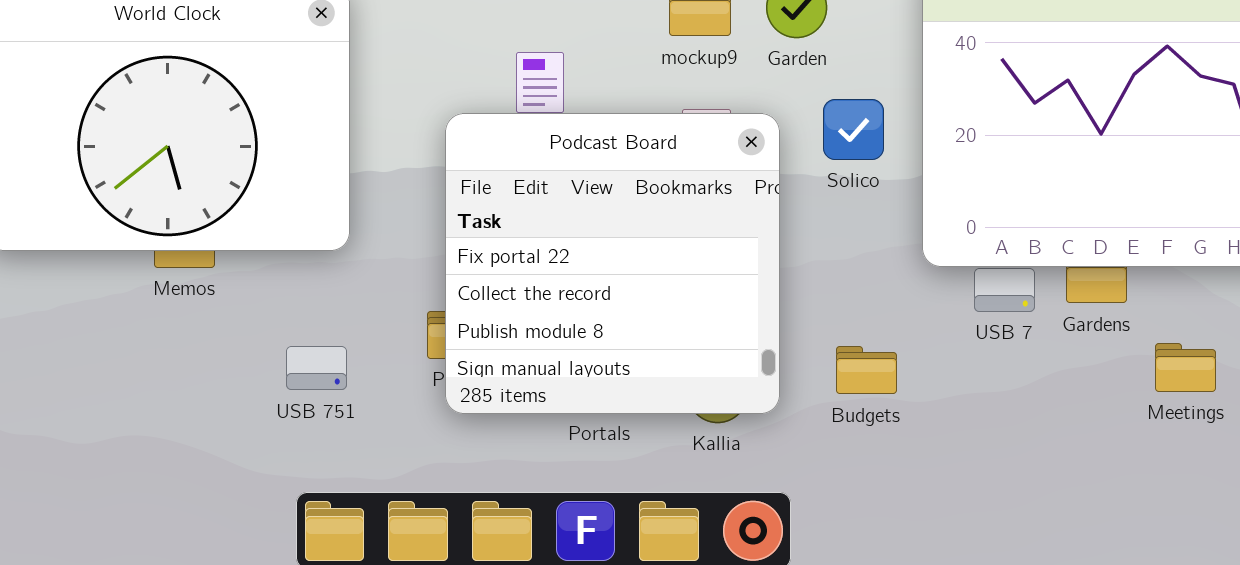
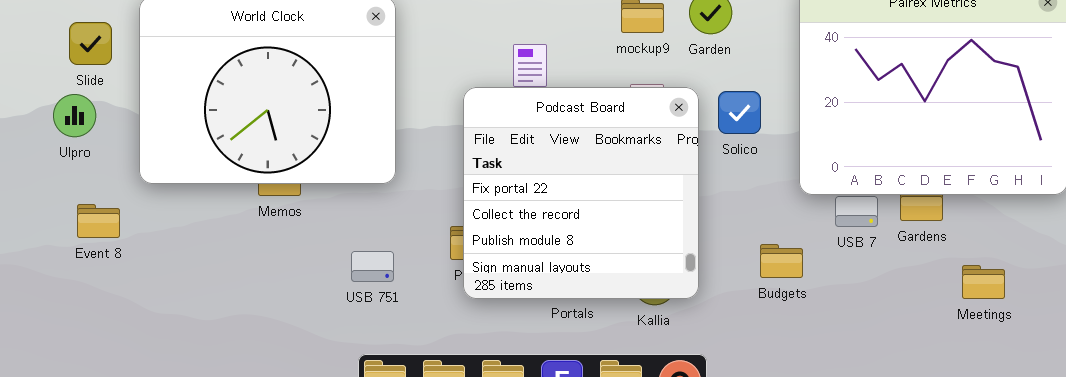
Solico: [823,99,884,160] -> [718,91,761,134], moved
Meetings: [1155,343,1216,392] -> [962,265,1005,299], moved
Budgets: [836,346,897,394] -> [760,244,803,278], moved

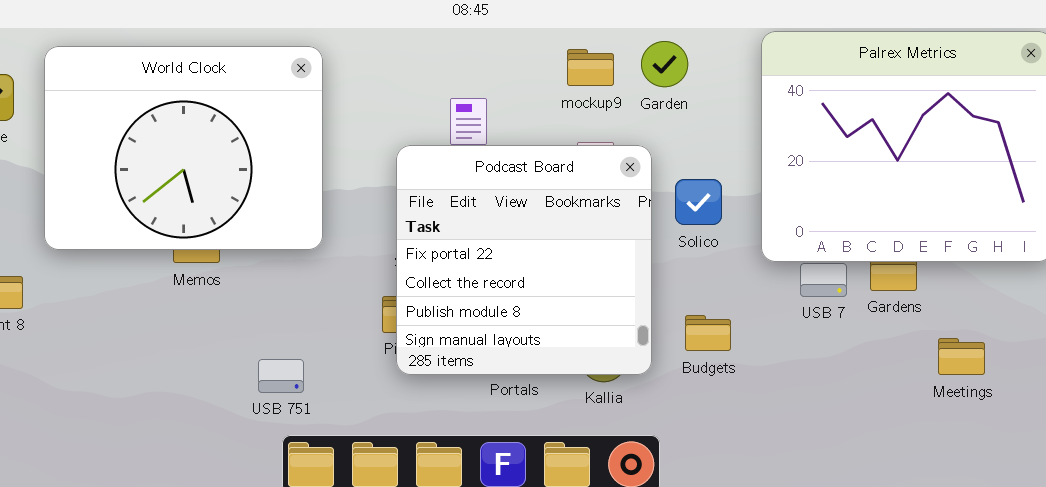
Solico: [718,91,761,134] -> [675,179,722,225], moved
Budgets: [760,244,803,278] -> [685,315,731,351], moved
USB 751: [351,251,394,282] -> [258,359,304,393], moved

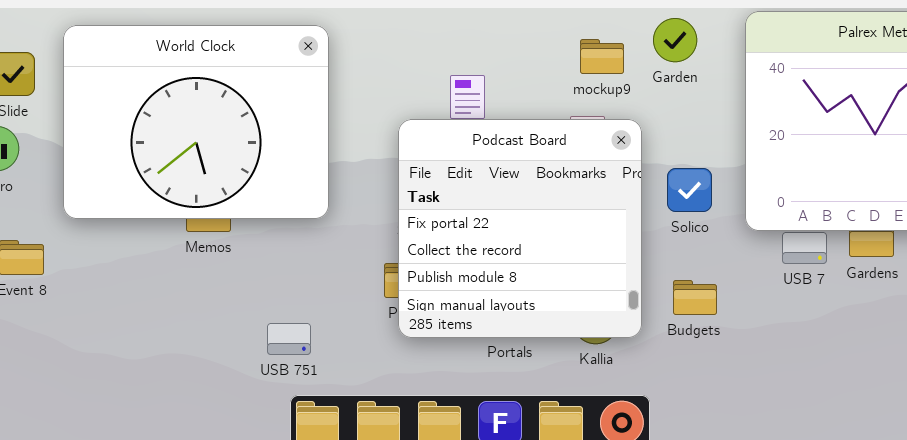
Garden: [641,41,688,87] -> [653,18,697,62], moved
mockup9: [567,49,614,86] -> [580,39,624,74], moved
Solico: [675,179,722,225] -> [667,168,712,212], moved

